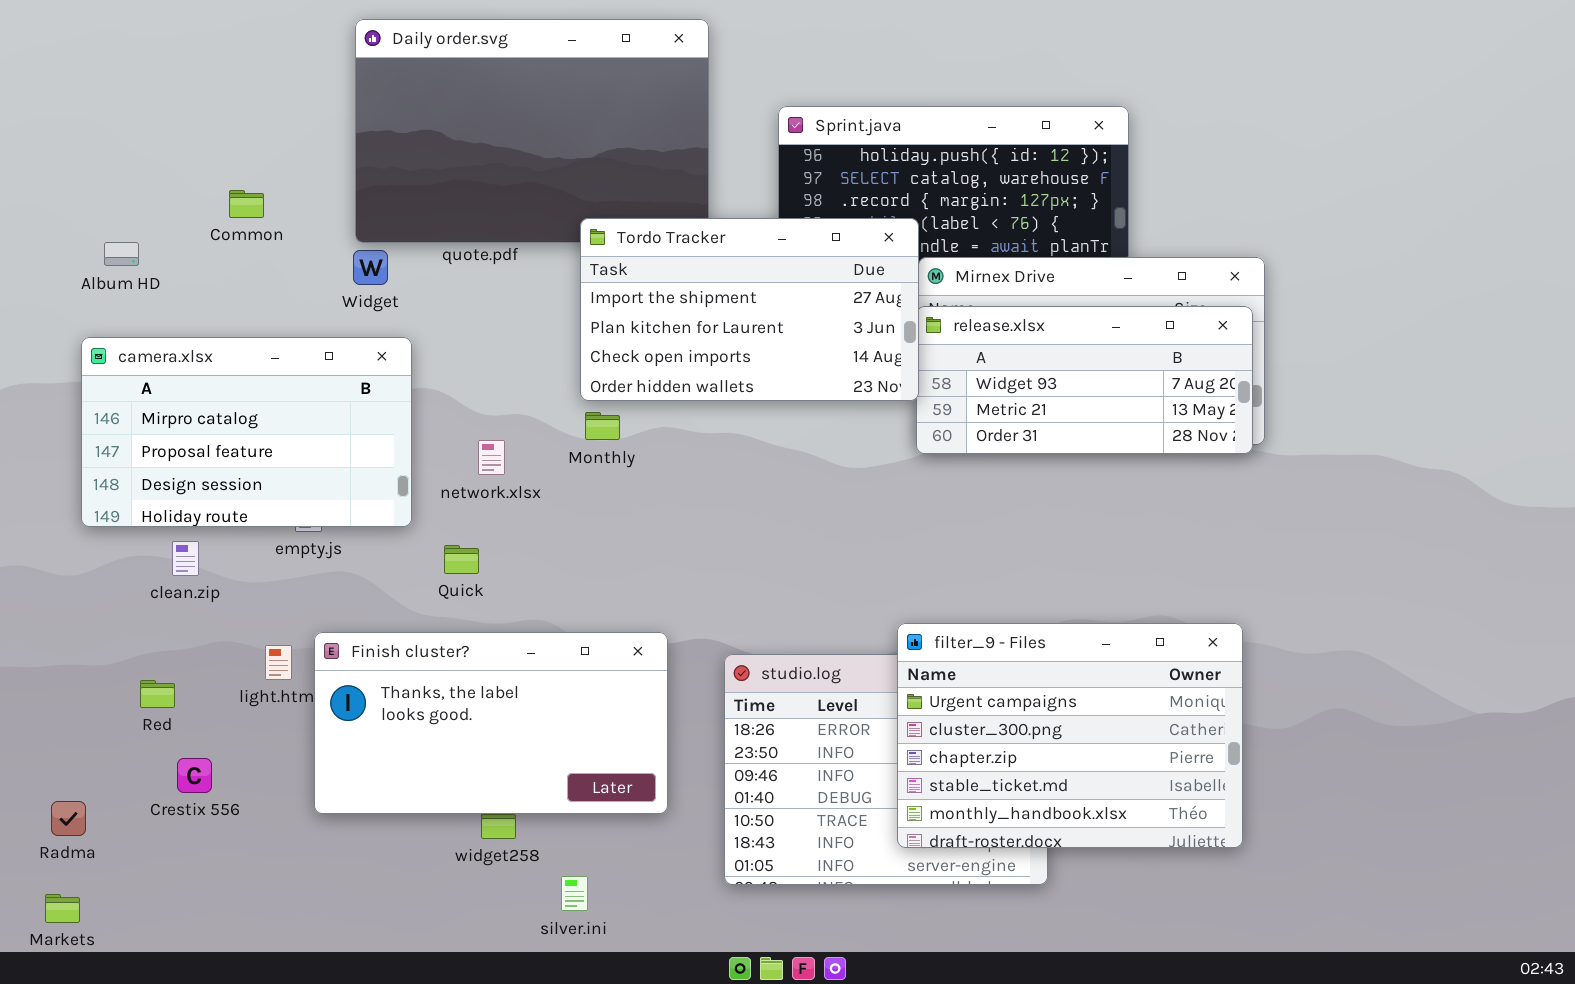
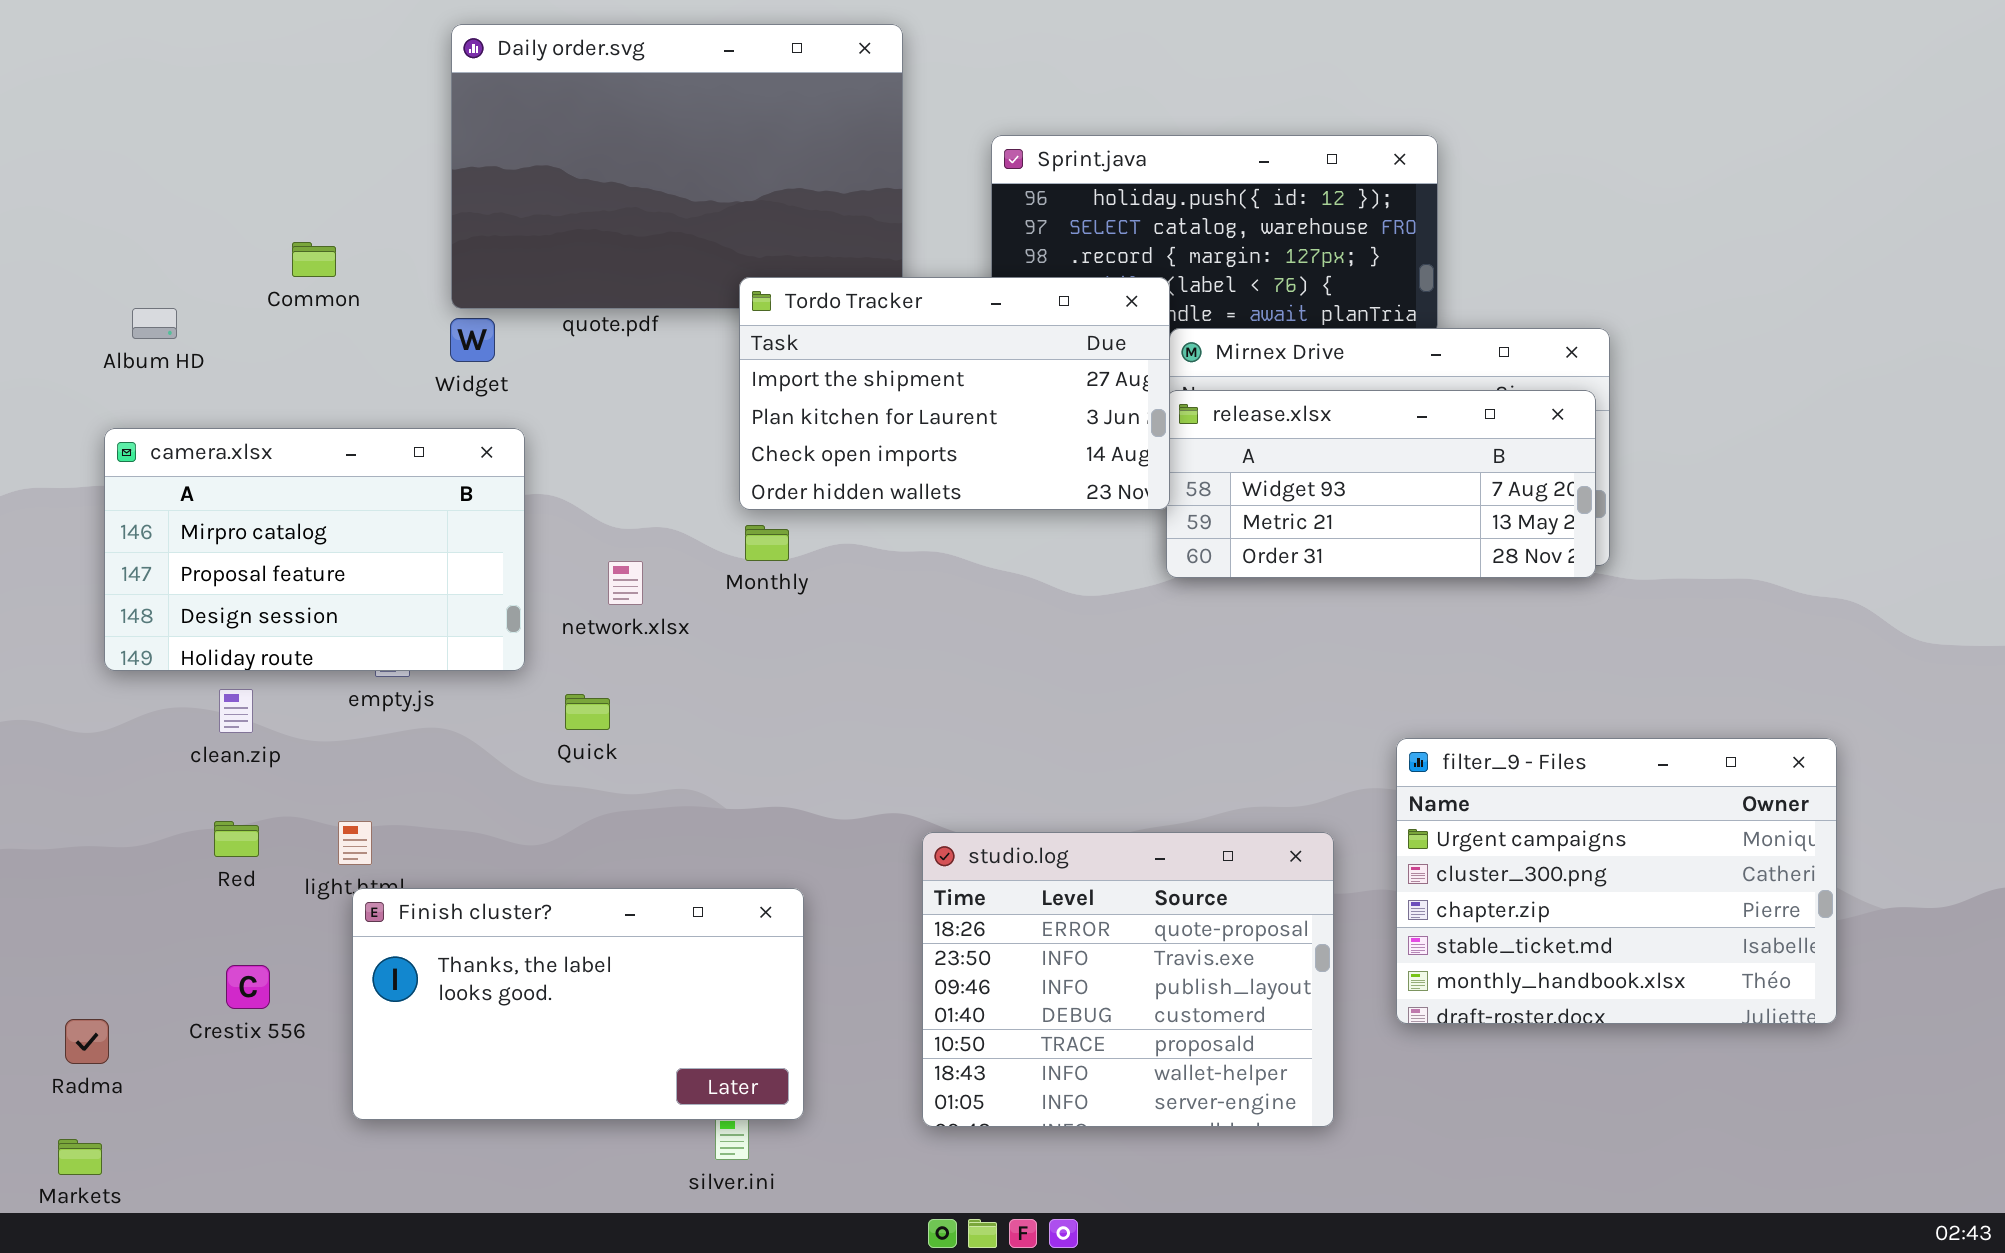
filter_9 - Files: [897,623,1243,848] -> [1396,738,1837,1024], moved
Finish cluster?: [314,632,668,814] -> [352,888,804,1120], moved
Red: [140,680,175,708] -> [214,821,259,857], moved

